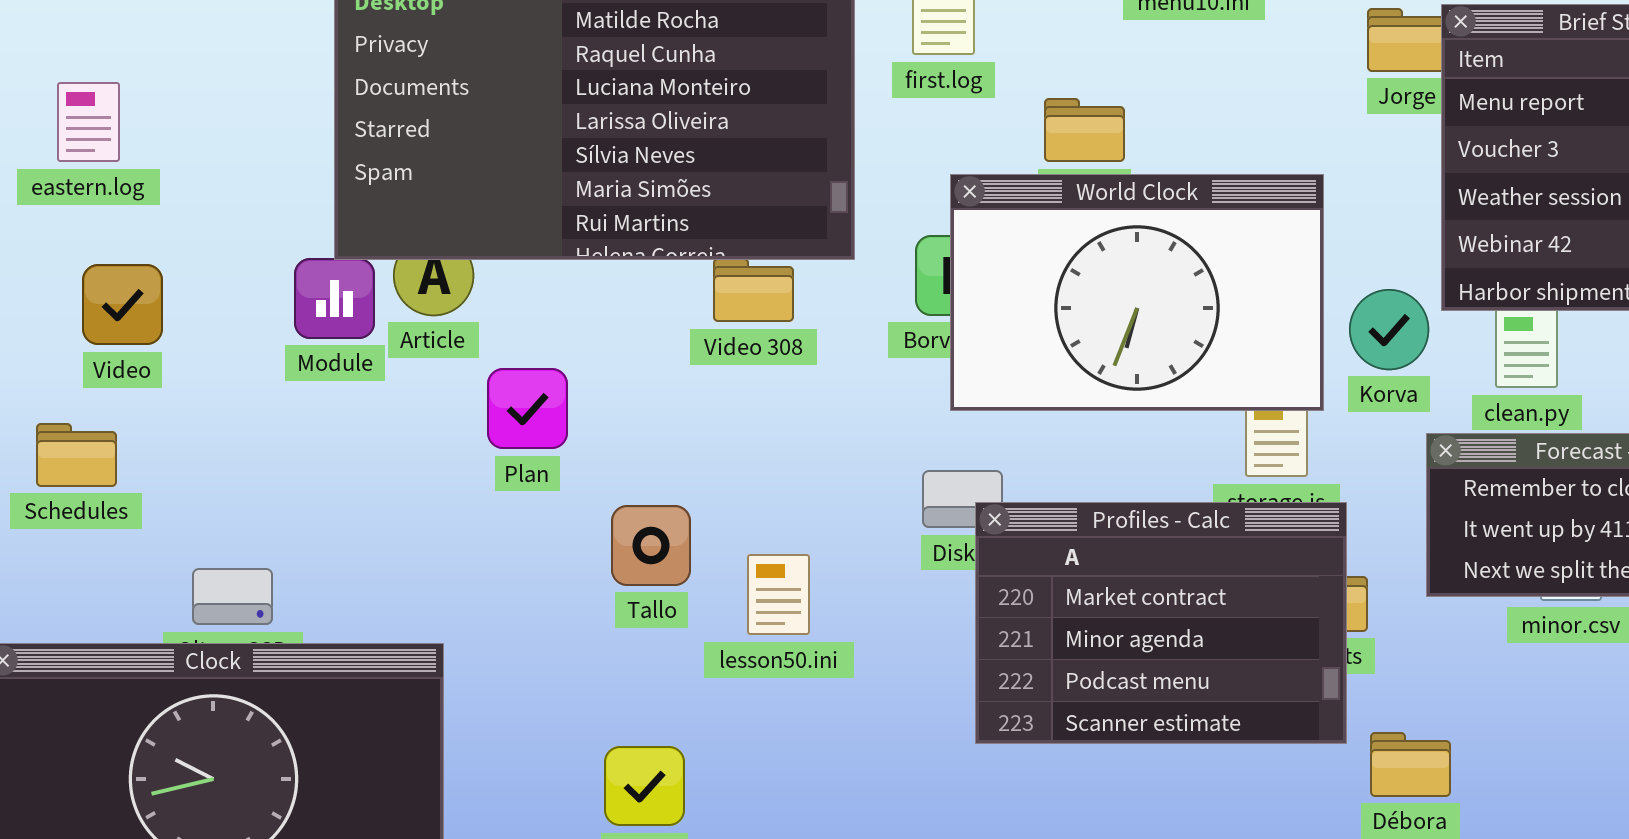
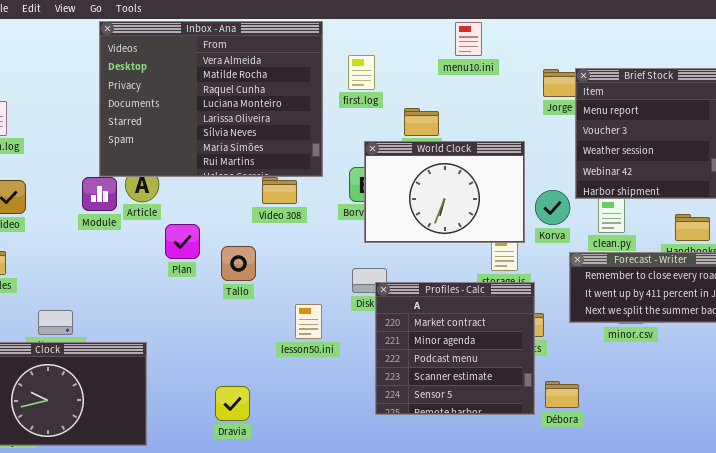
Profiles - Calc: [975,502,1347,744] -> [375,282,535,415], resized
Tallo: [611,505,691,586] -> [221,246,256,281], moved
lesson50.ini: [747,554,810,635] -> [295,304,322,339], moved

